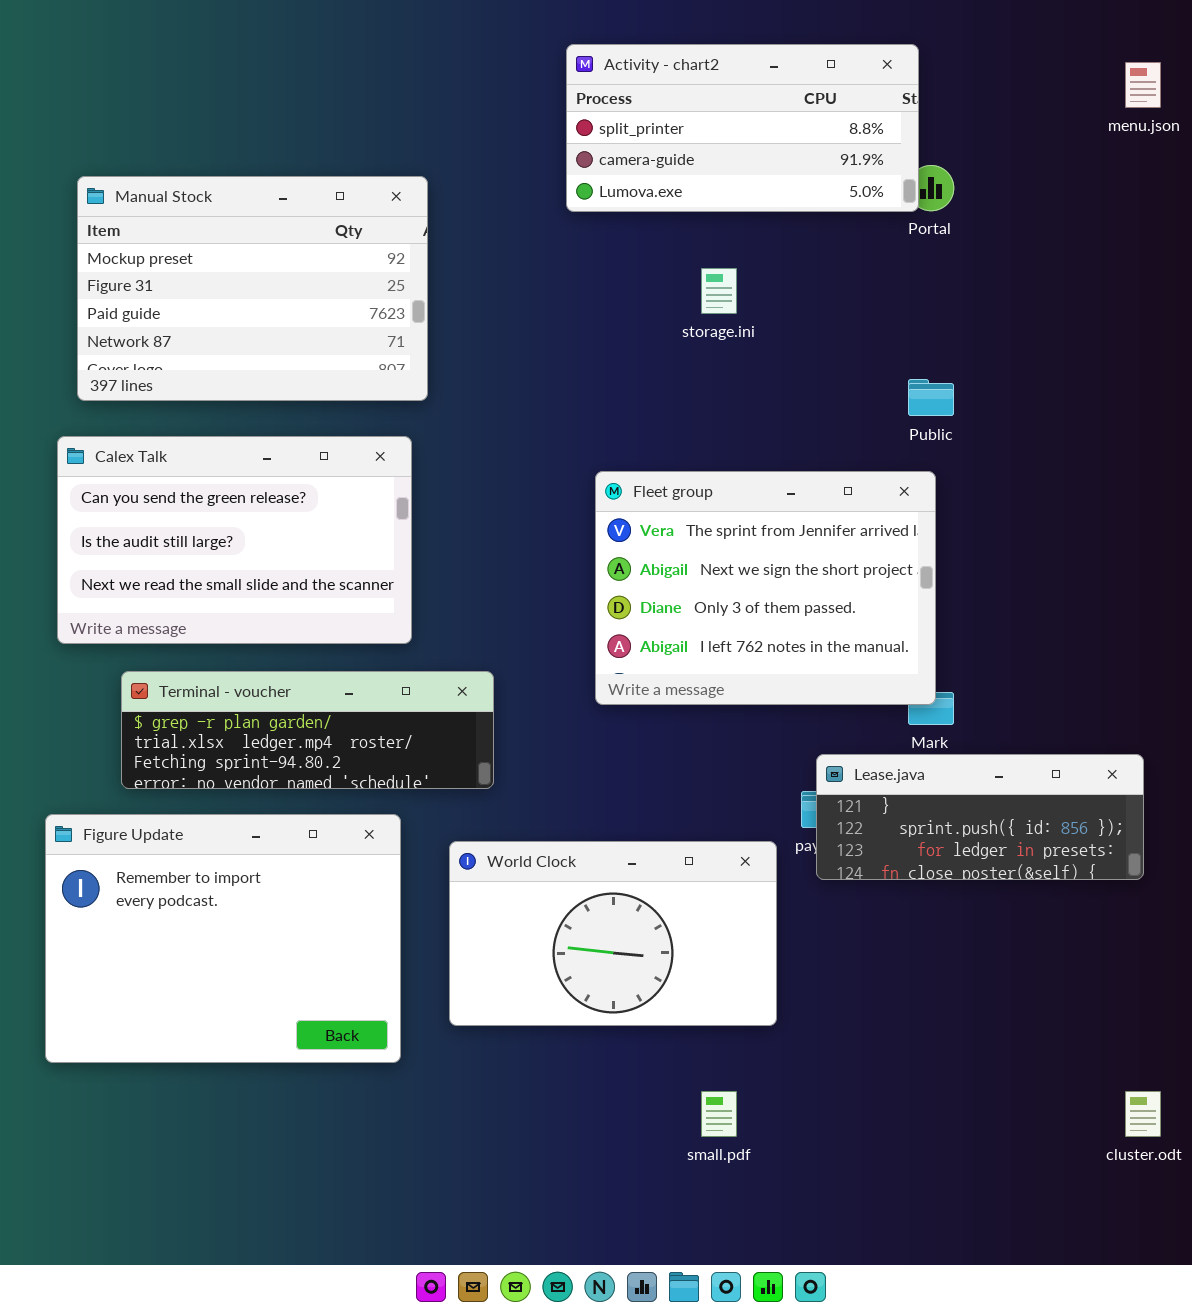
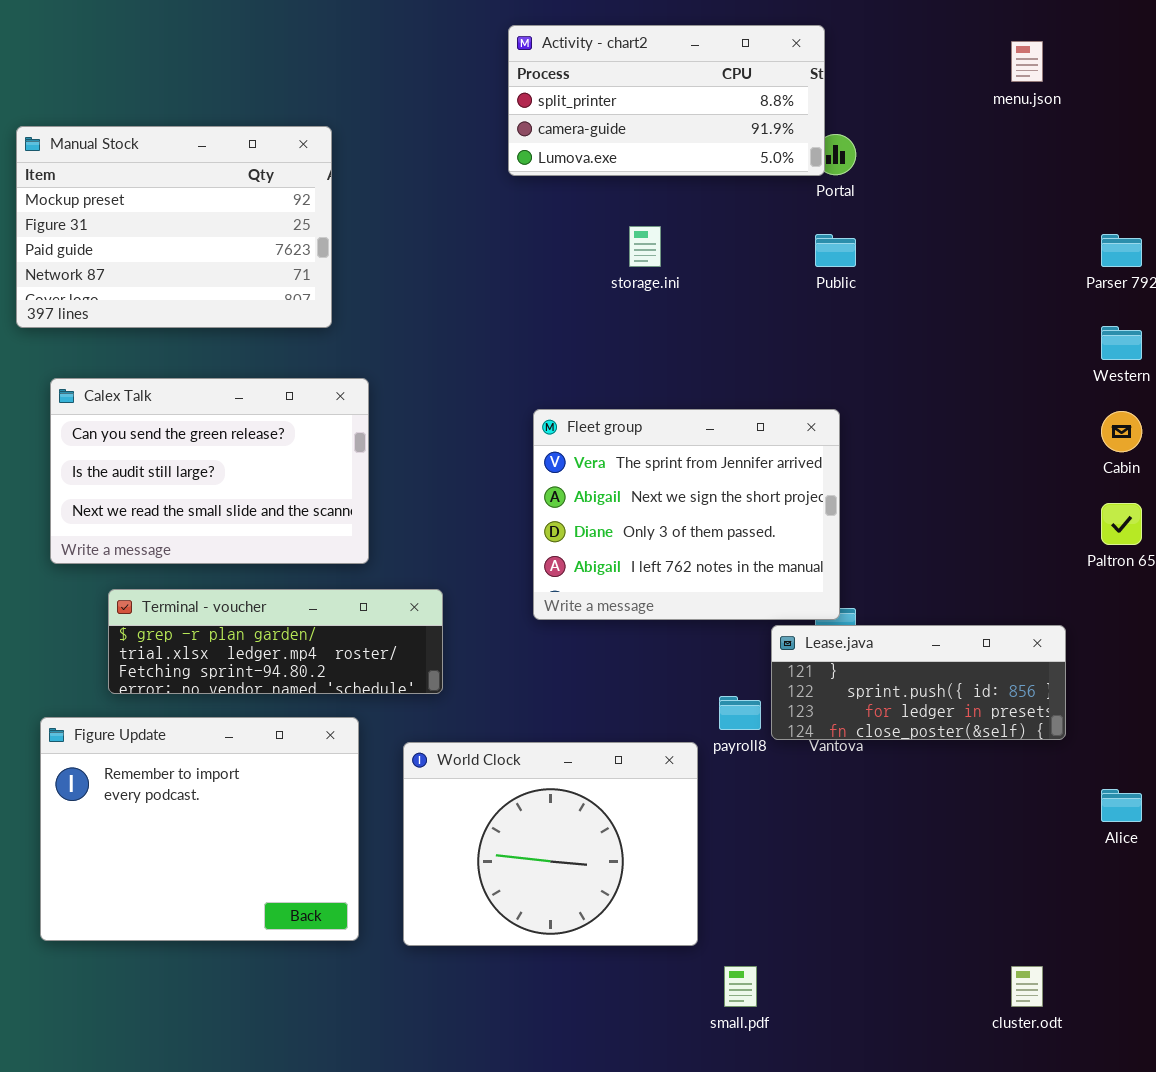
Manual Stock: [77,176,428,401] -> [16,126,332,328], moved
Public: [908,379,954,416] -> [815,234,856,267], moved
Lease.java: [816,754,1144,880] -> [771,625,1066,740], moved
World Clock: [449,841,777,1026] -> [403,742,698,946], resized
small.pdf: [701,1091,737,1137] -> [724,966,757,1007], moved

